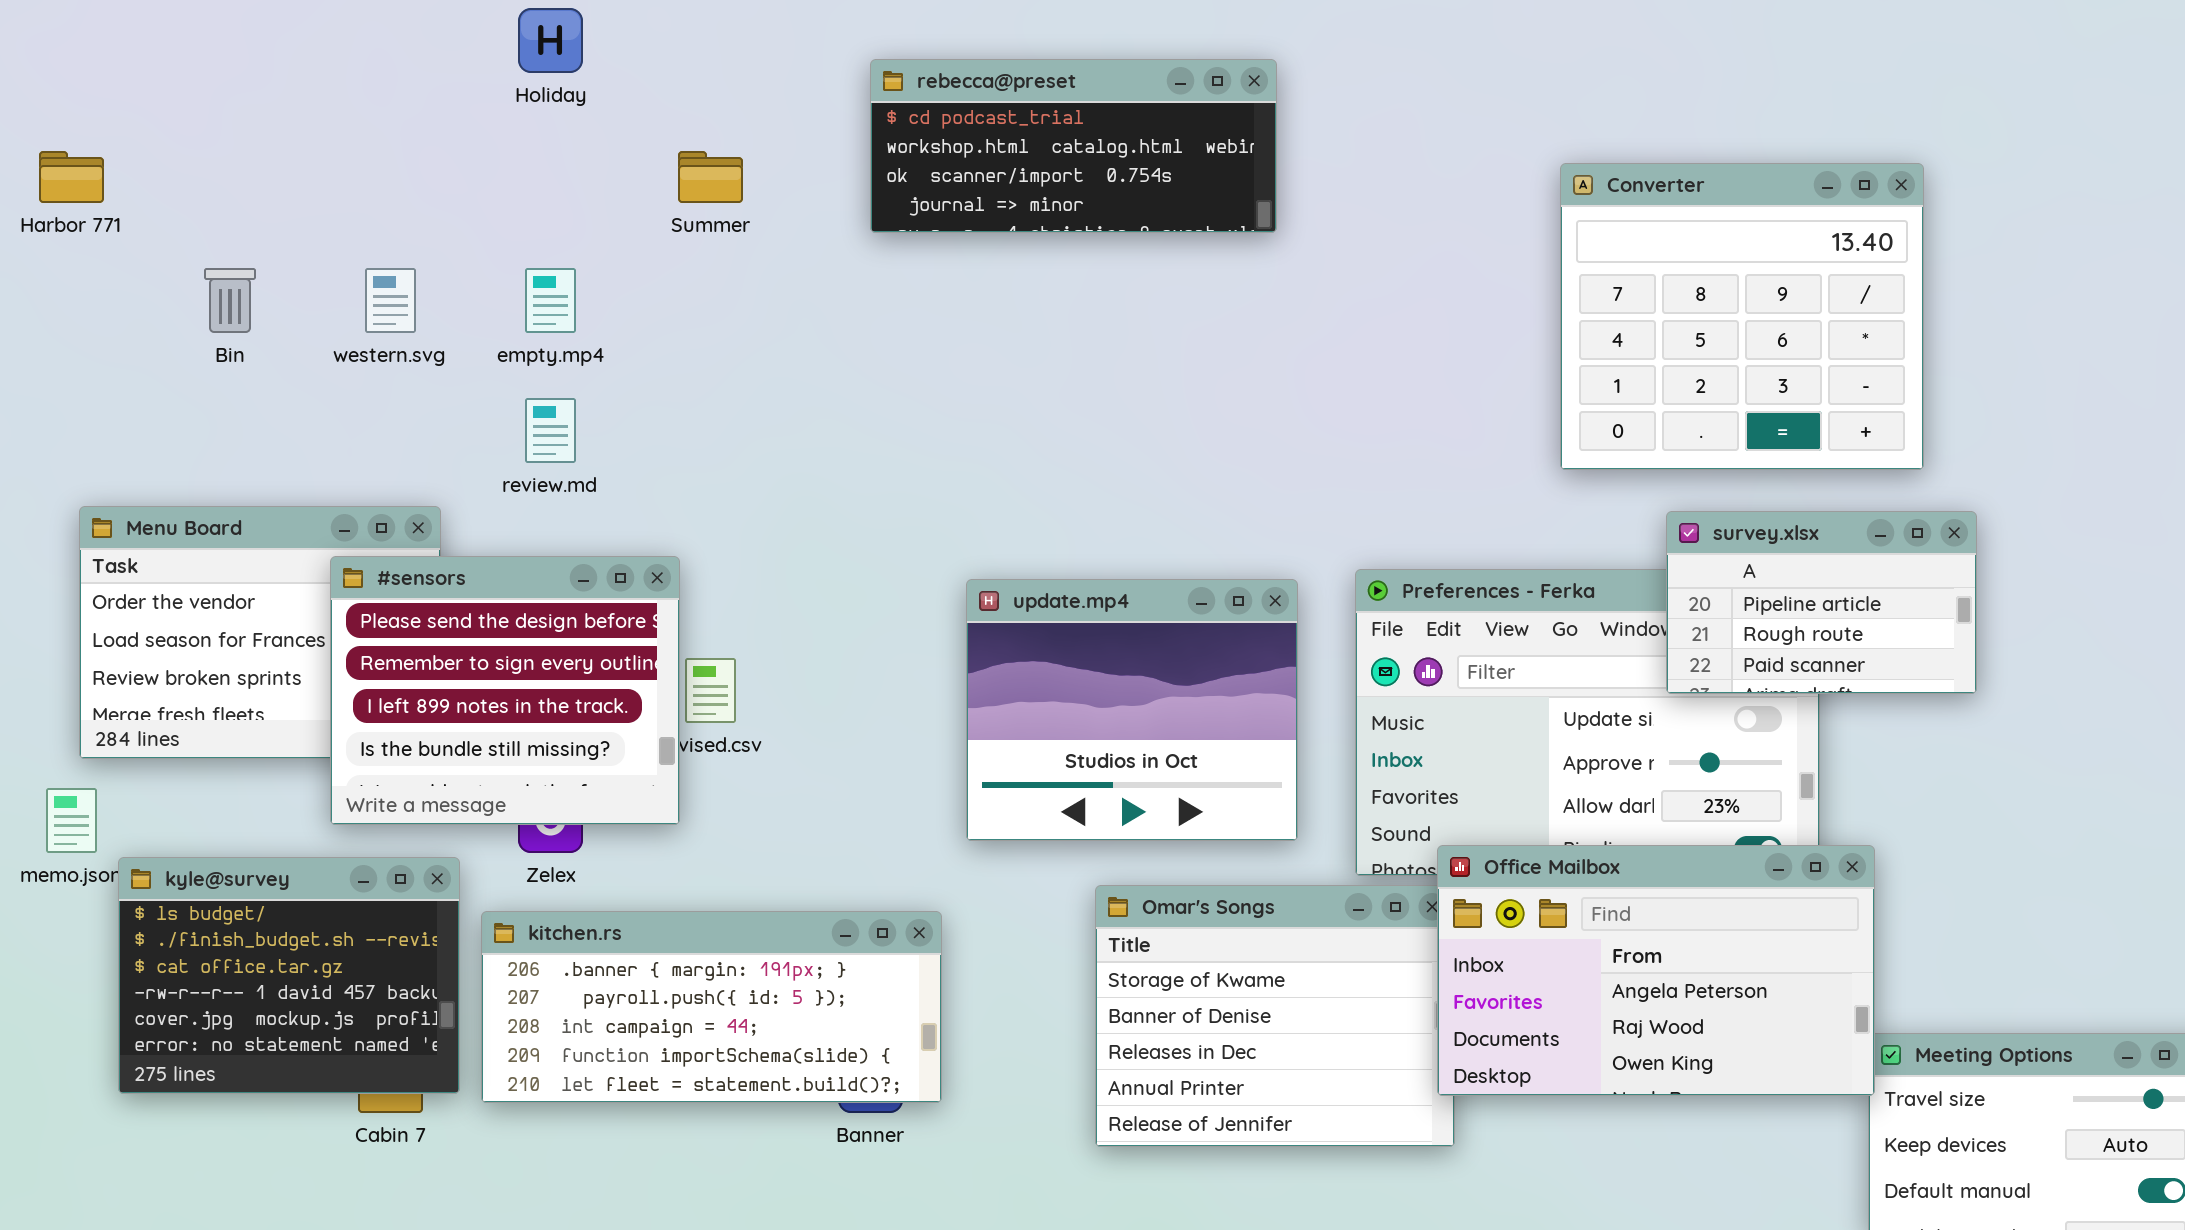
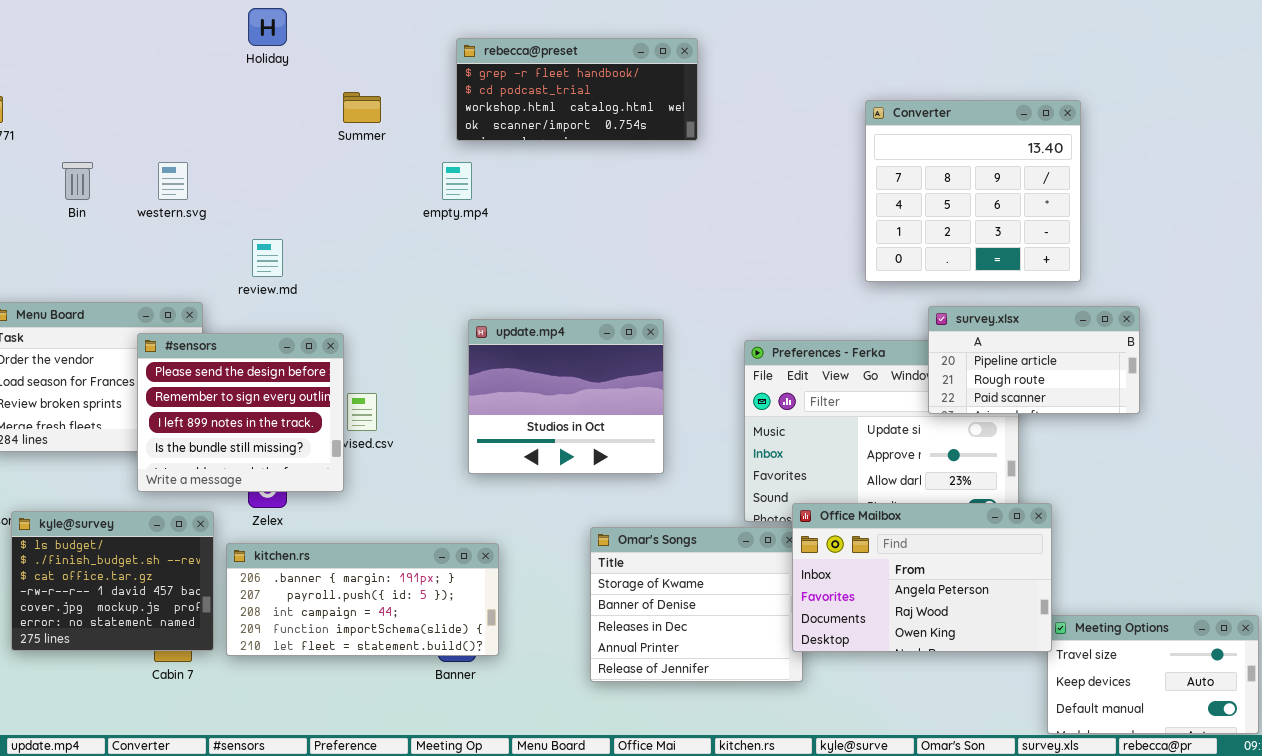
rebecca@preset: [870,59,1277,233] -> [456,38,698,141], scrolled up 1 row
empty.mp4: [525,268,576,333] -> [442,162,472,200], moved
survey.xlsx: [1666,511,1977,694] -> [928,306,1140,414], resized
update.mp4: [966,579,1298,841] -> [468,319,664,474], moved

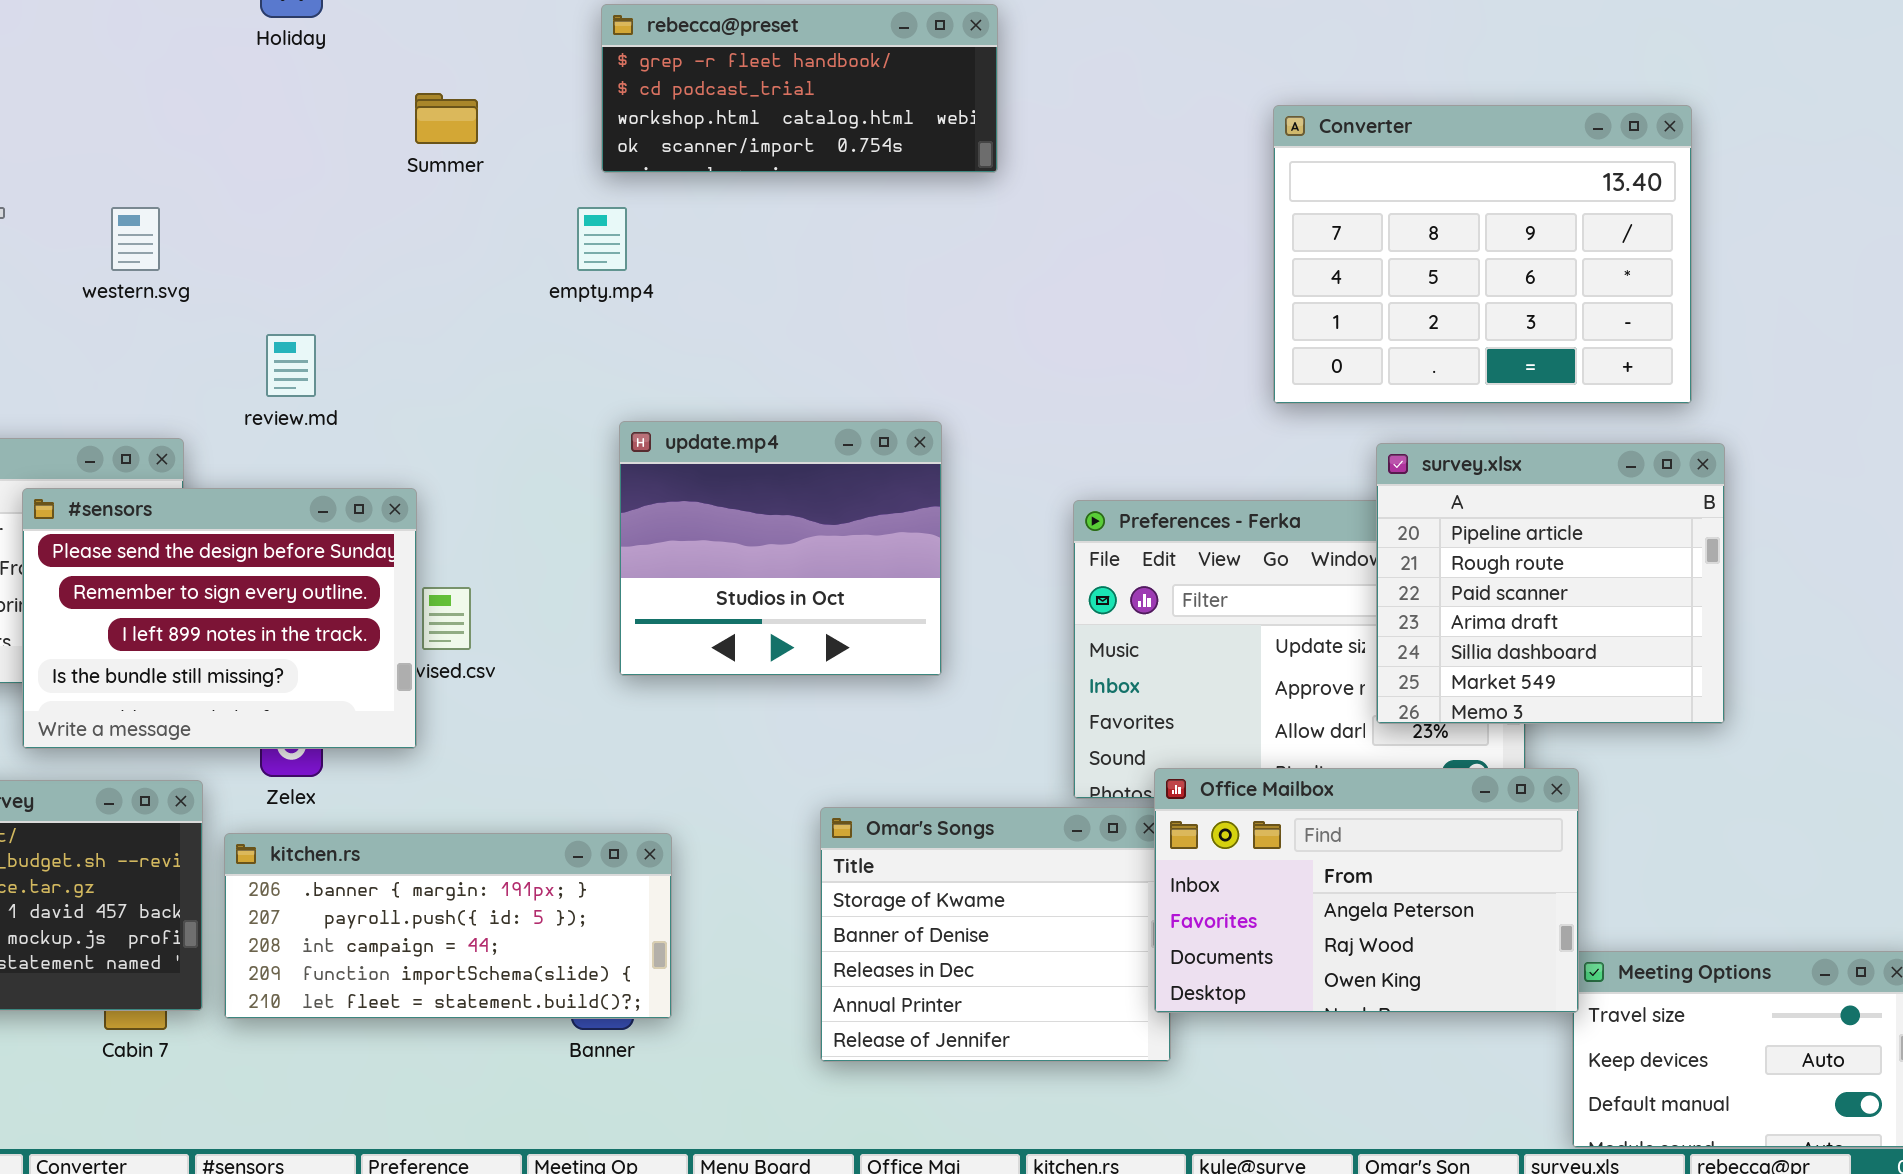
Converter: [865,100,1081,282] -> [1273,105,1692,404], resized
survey.xlsx: [928,306,1140,414] -> [1376,443,1725,724], resized
update.mp4: [468,319,664,474] -> [619,421,942,676], moved
#sensors: [137,333,344,492] -> [22,488,417,749], resized

